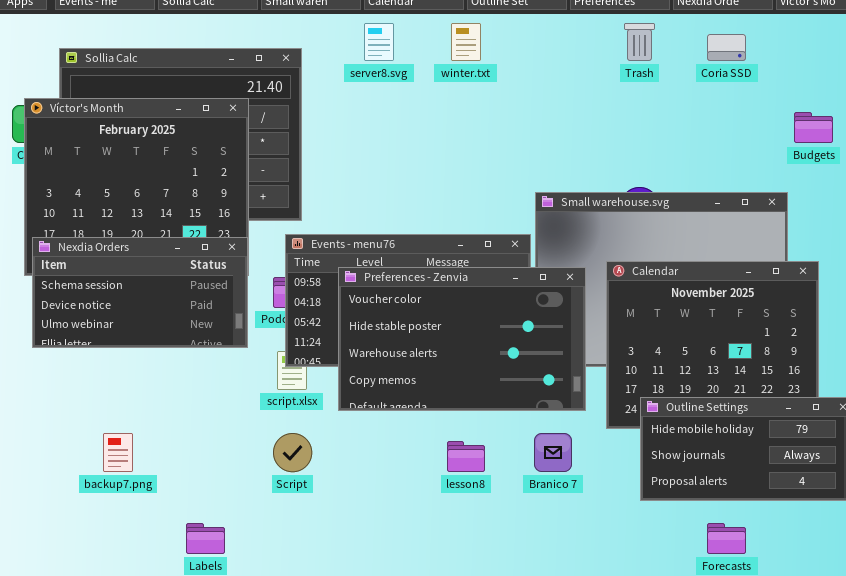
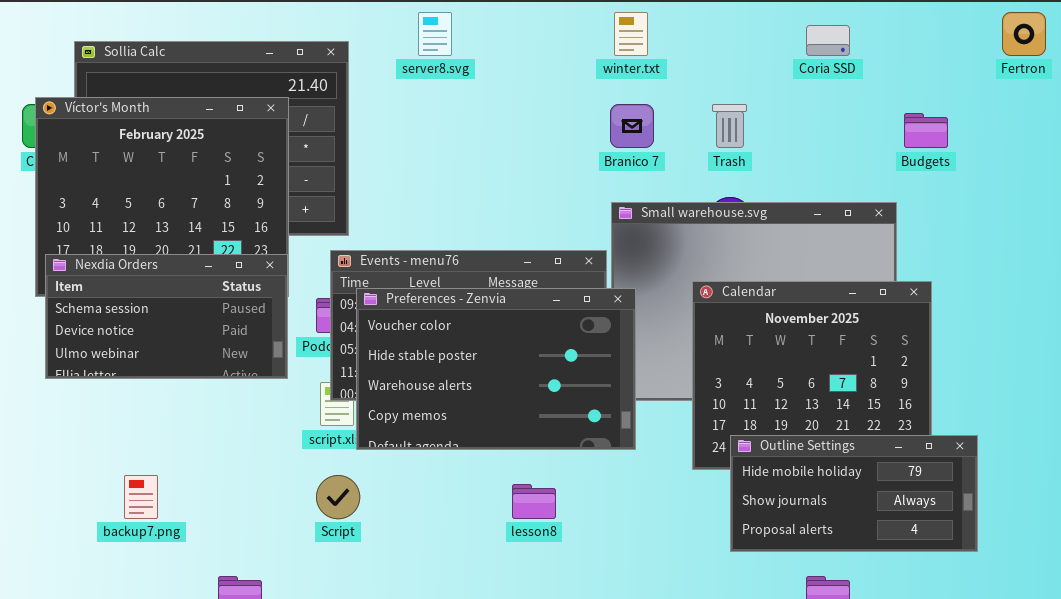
winter.txt: [451,23,481,61] -> [614,12,648,56], moved
Trash: [624,23,655,61] -> [712,104,747,148], moved
Preferences - Zenvia: [338,267,586,411] -> [356,288,636,450], moved
Branico 7: [534,433,572,472] -> [610,104,654,148], moved

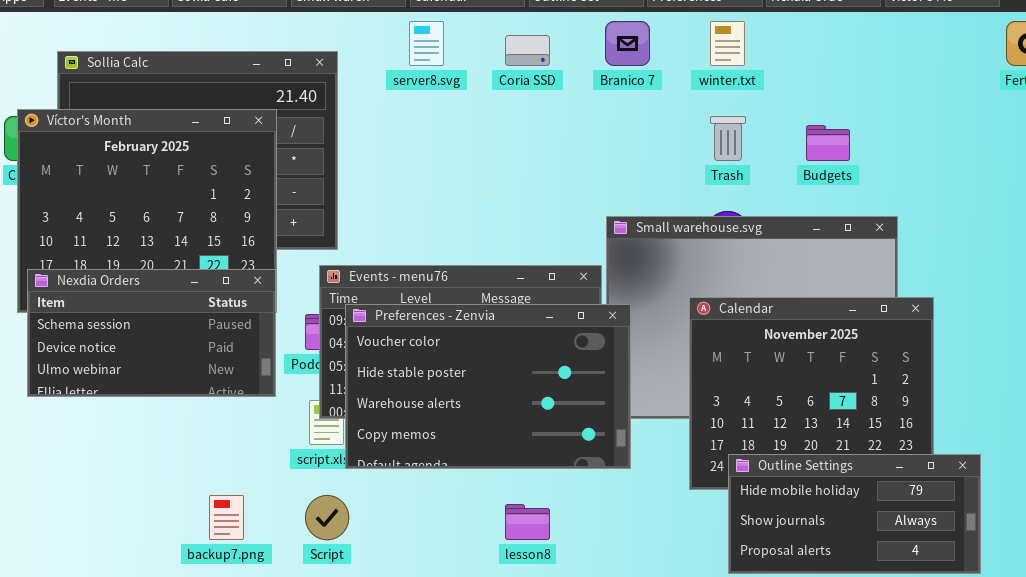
winter.txt: [614,12,648,56] -> [710,21,745,66], moved
Coria SSD: [806,25,850,56] -> [505,35,550,66], moved
Branico 7: [610,104,654,148] -> [605,21,650,66], moved
Budgets: [904,113,948,148] -> [806,125,850,161], moved
backup7.png: [124,475,158,519] -> [209,495,244,540], moved

